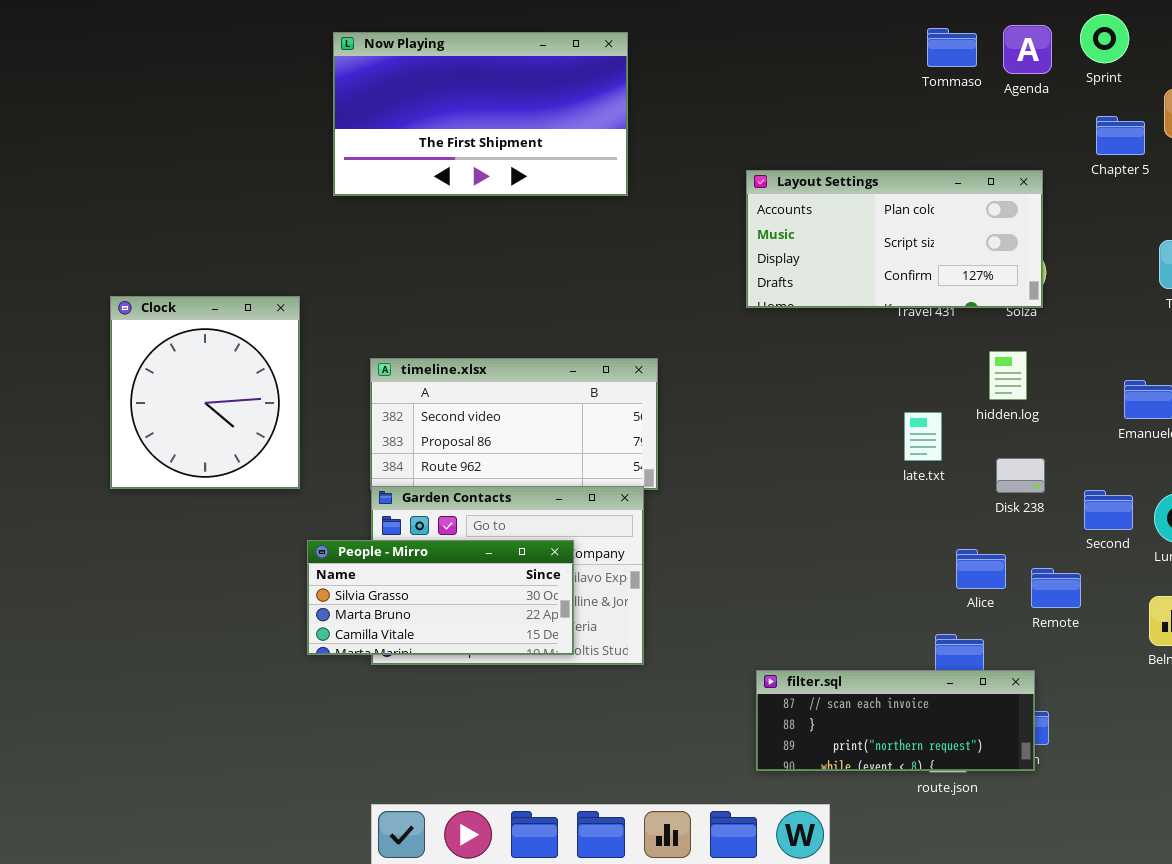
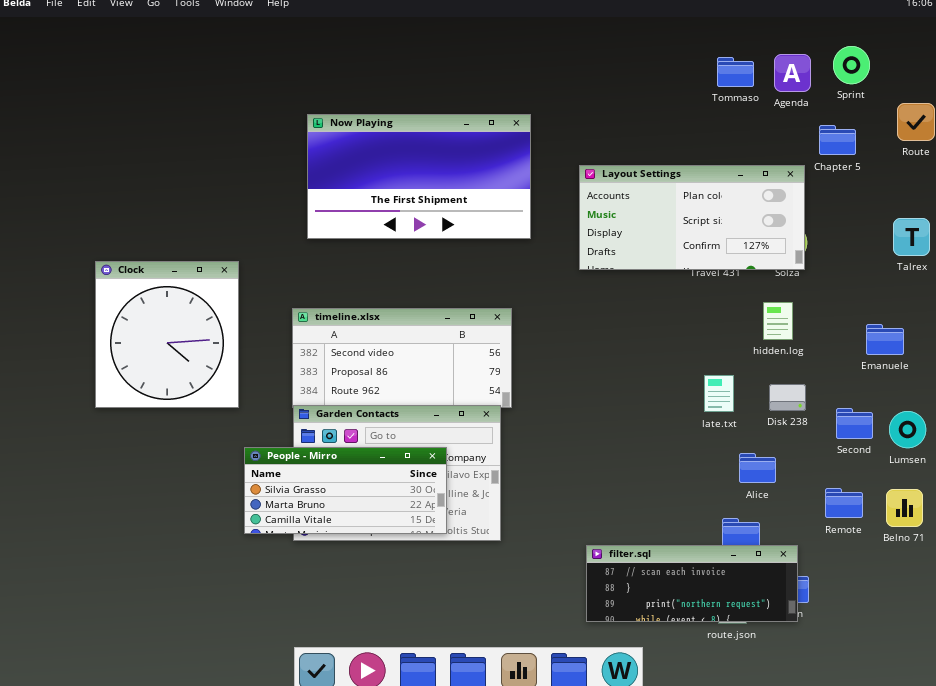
Now Playing: [333,32,628,196] -> [307,114,531,239], moved
Chapter 5: [1096,116,1145,155] -> [819,125,856,155], moved
late.txt: [904,412,942,461] -> [704,375,734,412], moved
Remote: [1031,568,1081,608] -> [825,488,863,518], moved

